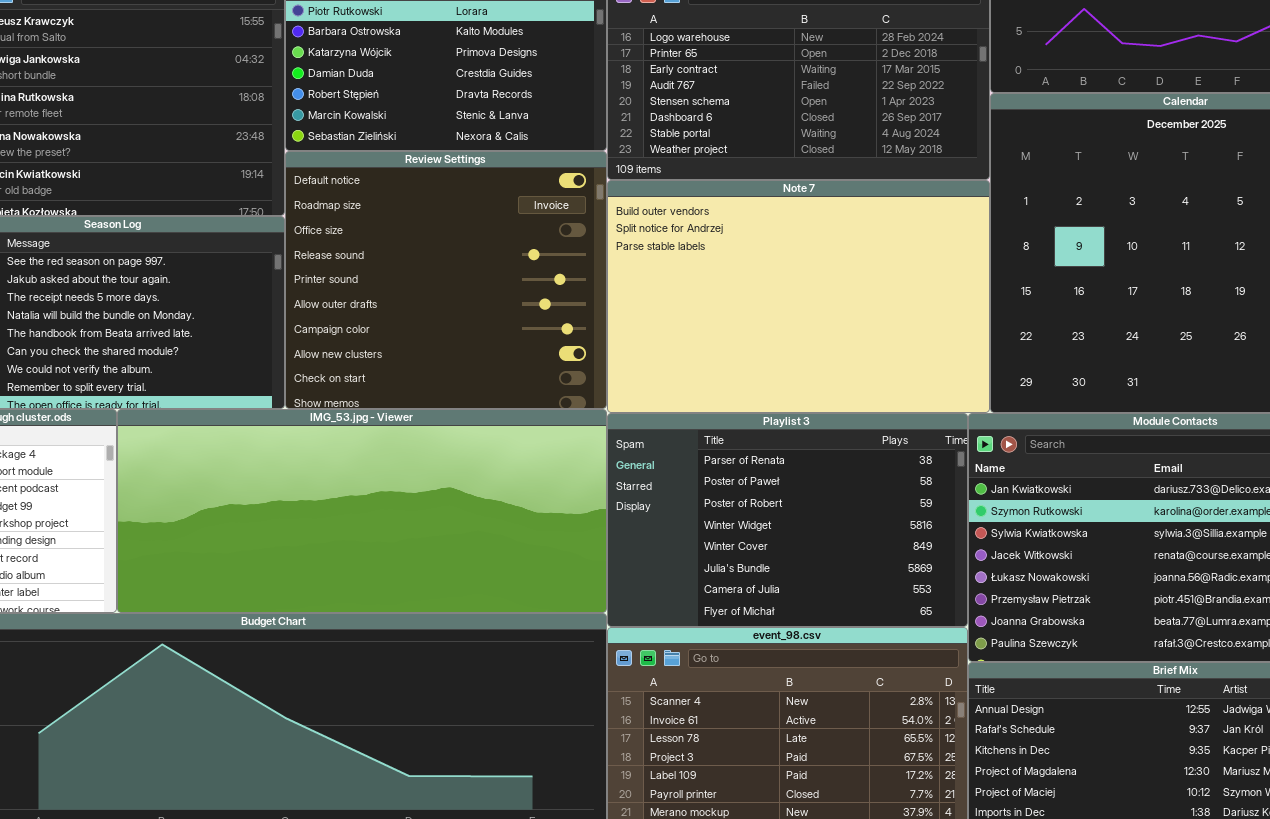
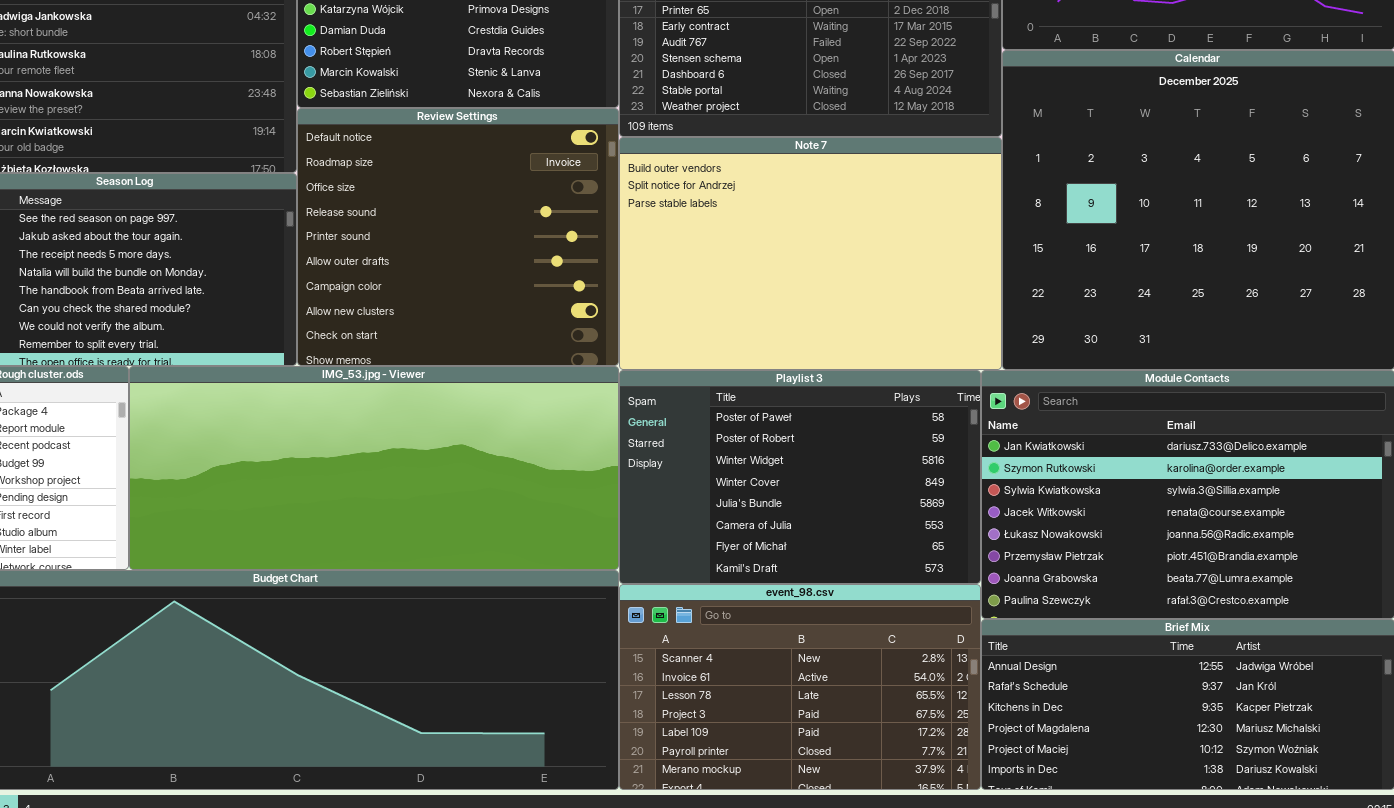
Playlist 3: [607,413,968,627] -> [619,370,981,584], scrolled down 1 row

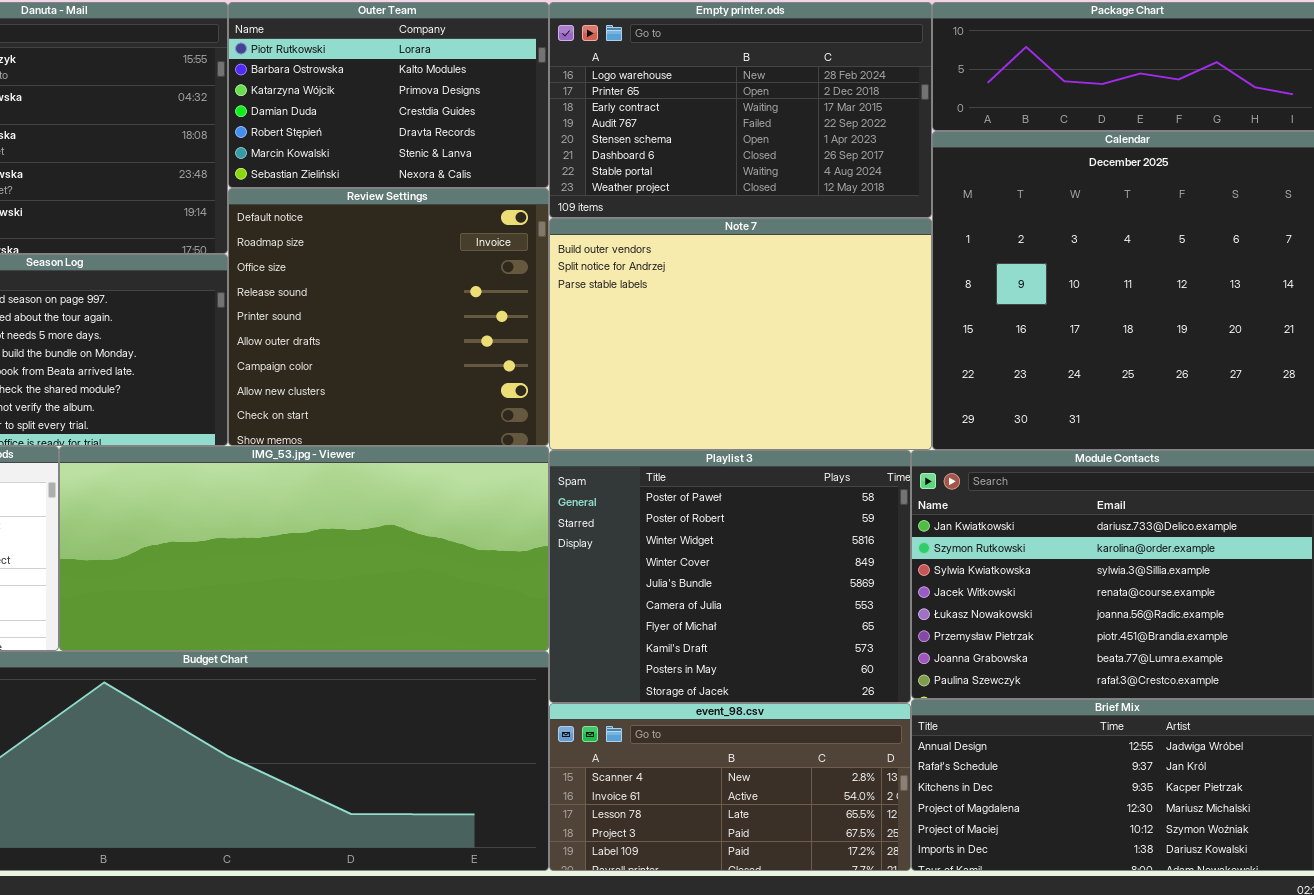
Playlist 3: [619,370,981,584] -> [549,450,911,703], resized
event_98.csv: [619,584,981,790] -> [549,703,911,871], resized

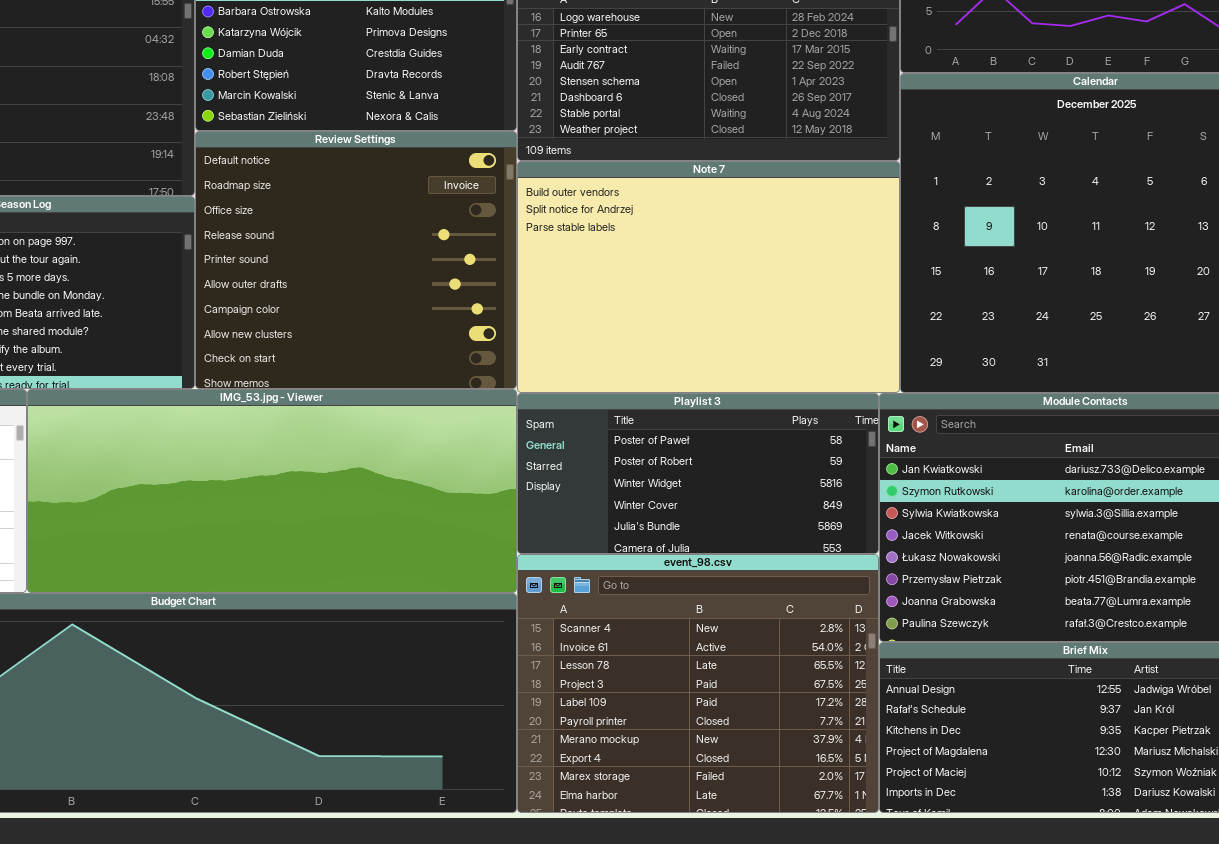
Playlist 3: [549,450,911,703] -> [517,393,879,554], resized
event_98.csv: [549,703,911,871] -> [517,554,879,813], resized

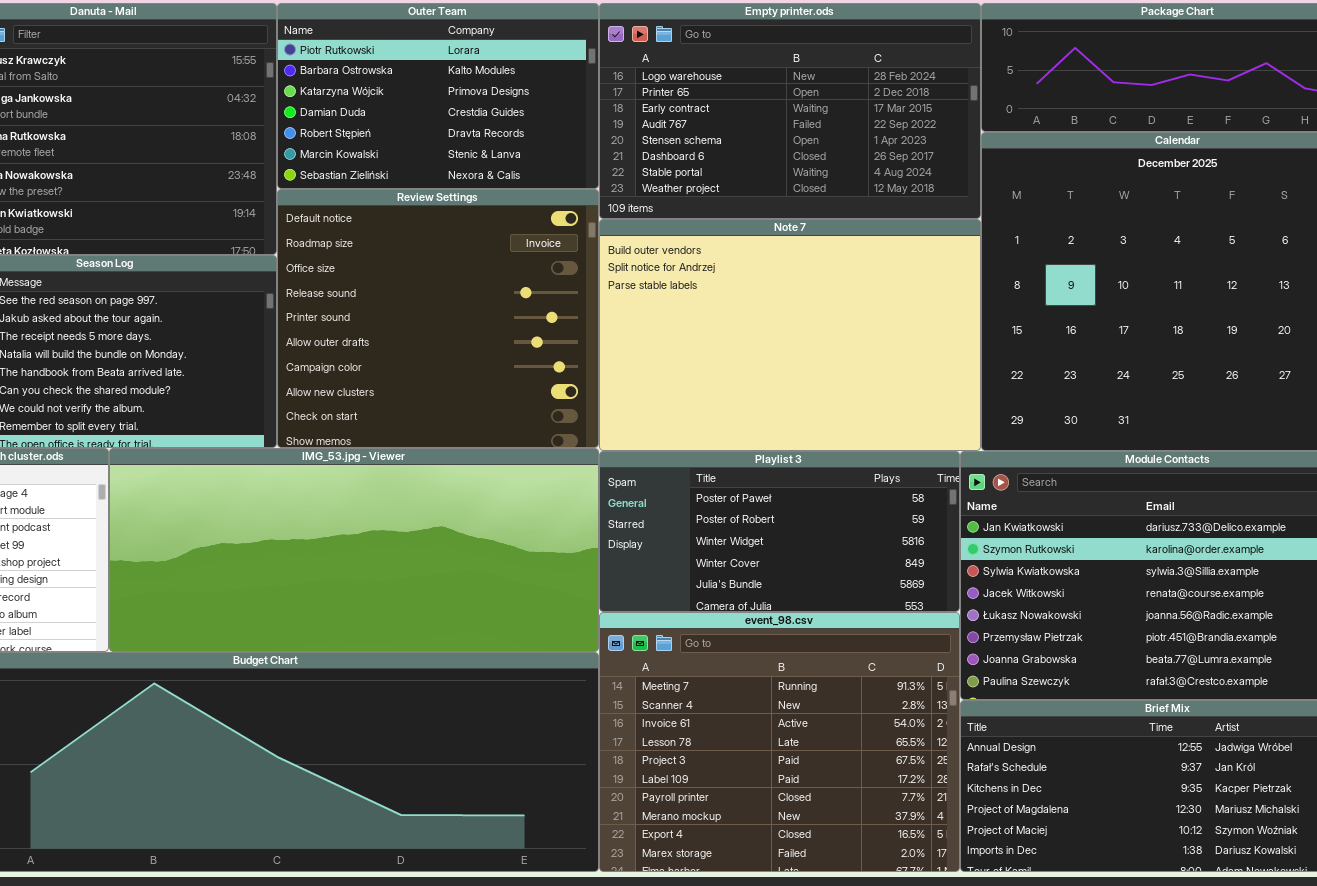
event_98.csv: [517,554,879,813] -> [599,612,960,872], scrolled up 1 row

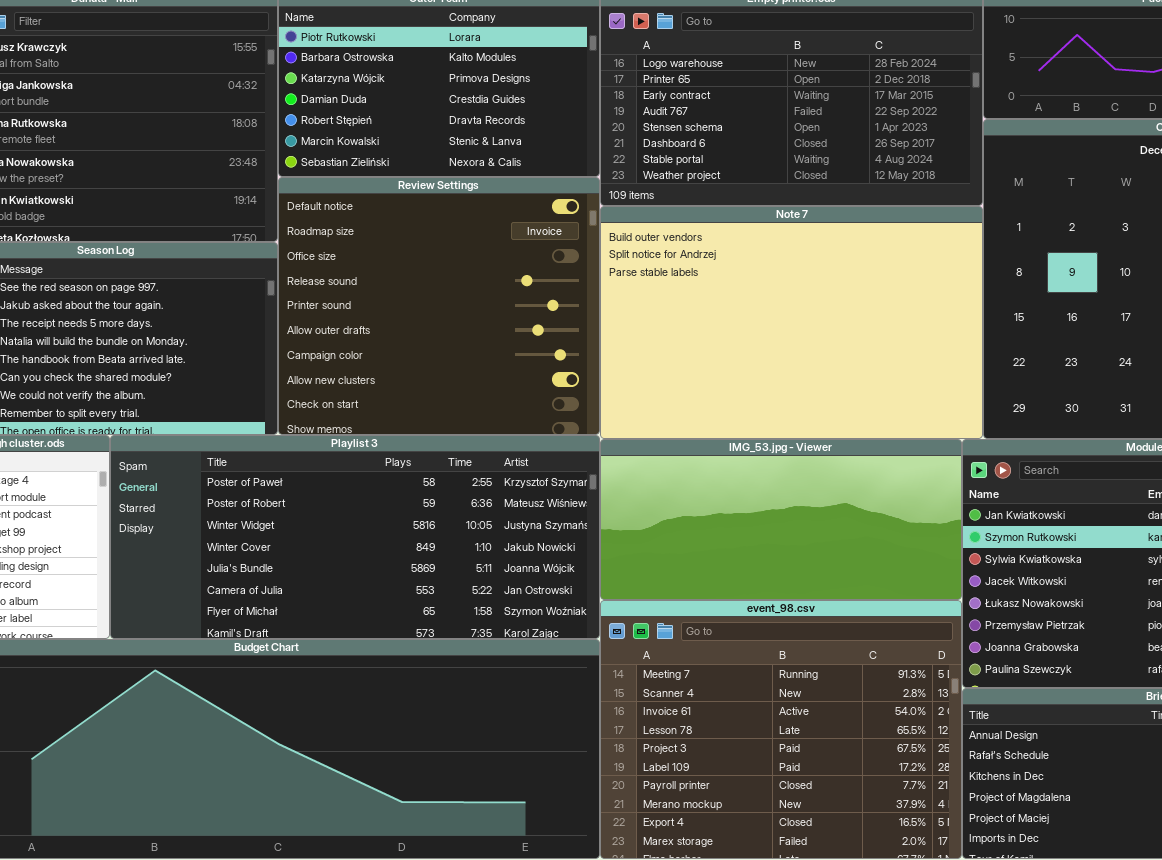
IMG_53.jpg - Viewer: [109,448,599,652] -> [600,439,962,600], moved, resized
Playlist 3: [599,451,960,612] -> [110,435,600,639], moved, resized

